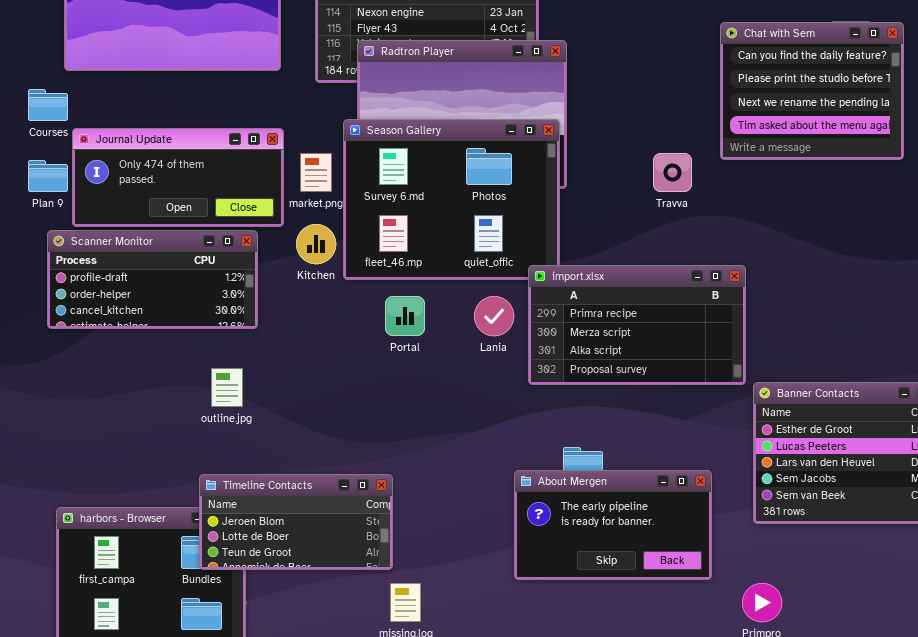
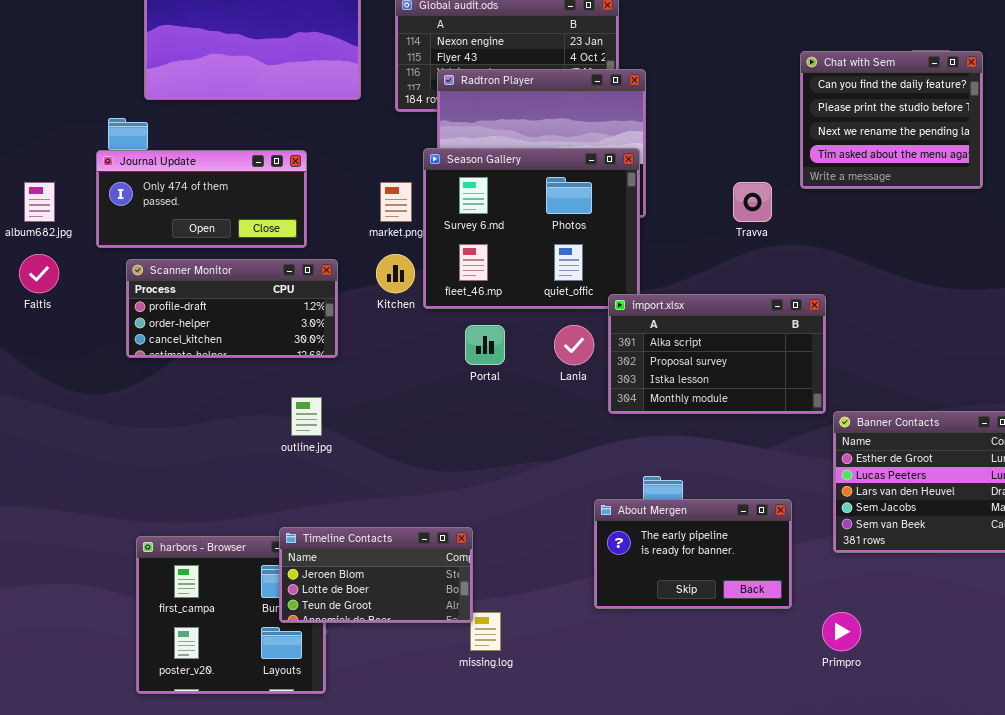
Journal Update: [72,128,284,227] -> [96,150,307,248], moved
import.xlsx: [528,265,746,385] -> [608,294,826,414], scrolled down 2 rows
Timeline Contacts: [199,474,393,570] -> [279,527,473,623], moved

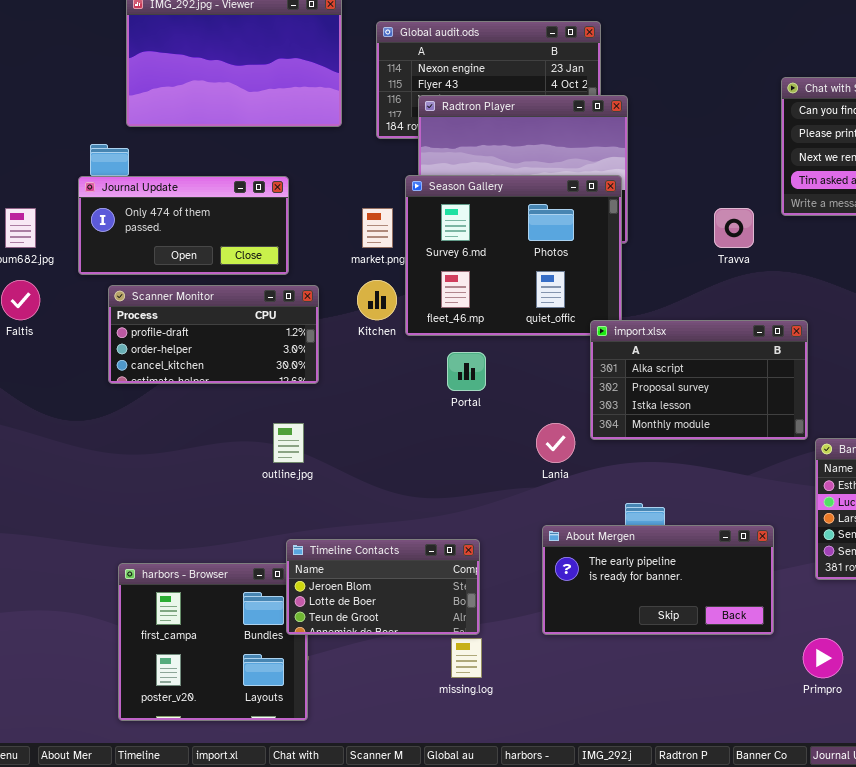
Lania: [554,325,594,365] -> [536,423,575,463], moved
About Mergen: [594,499,792,609] -> [542,525,774,635], resized
Timeline Contacts: [279,527,473,623] -> [286,539,480,635], moved

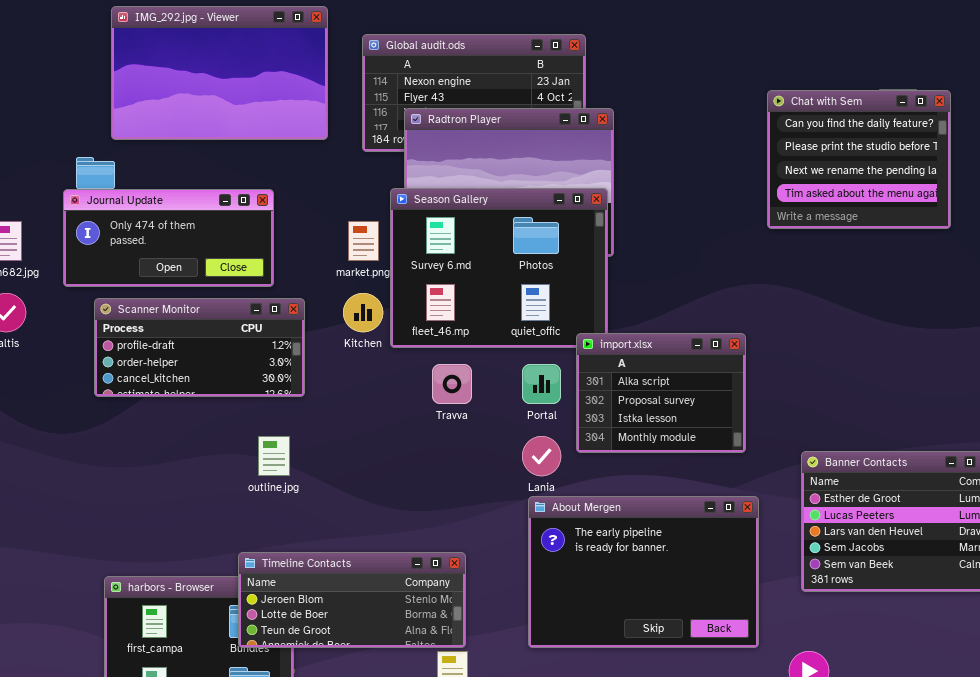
Travva: [714,208,754,248] -> [432,364,472,404], moved
import.xlsx: [590,320,808,440] -> [576,333,746,453], resized
Portal: [447,352,486,391] -> [522,364,561,404], moved
About Mergen: [542,525,774,635] -> [528,496,759,648], resized
Timeline Contacts: [286,539,480,635] -> [238,552,466,648], resized

